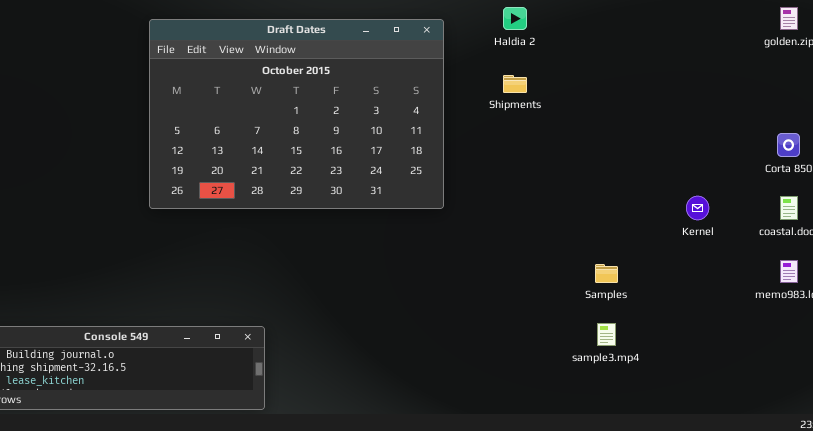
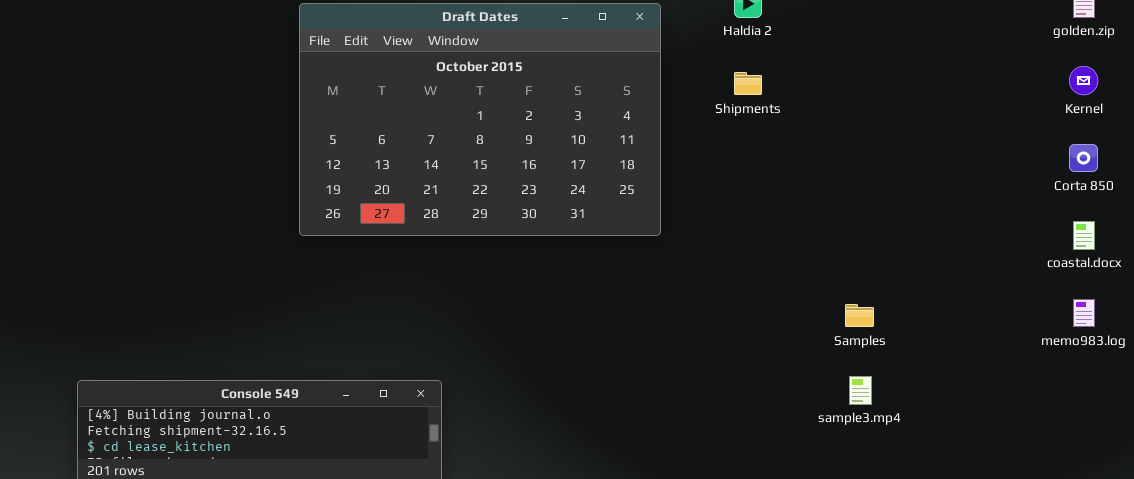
Kernel: [686,196,709,220] -> [1069,66,1098,95], moved

